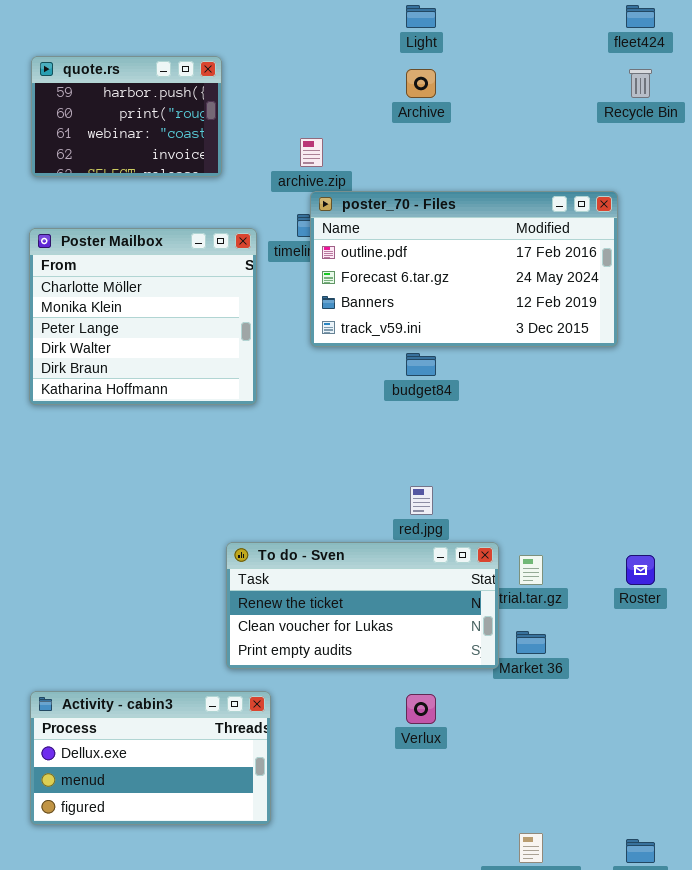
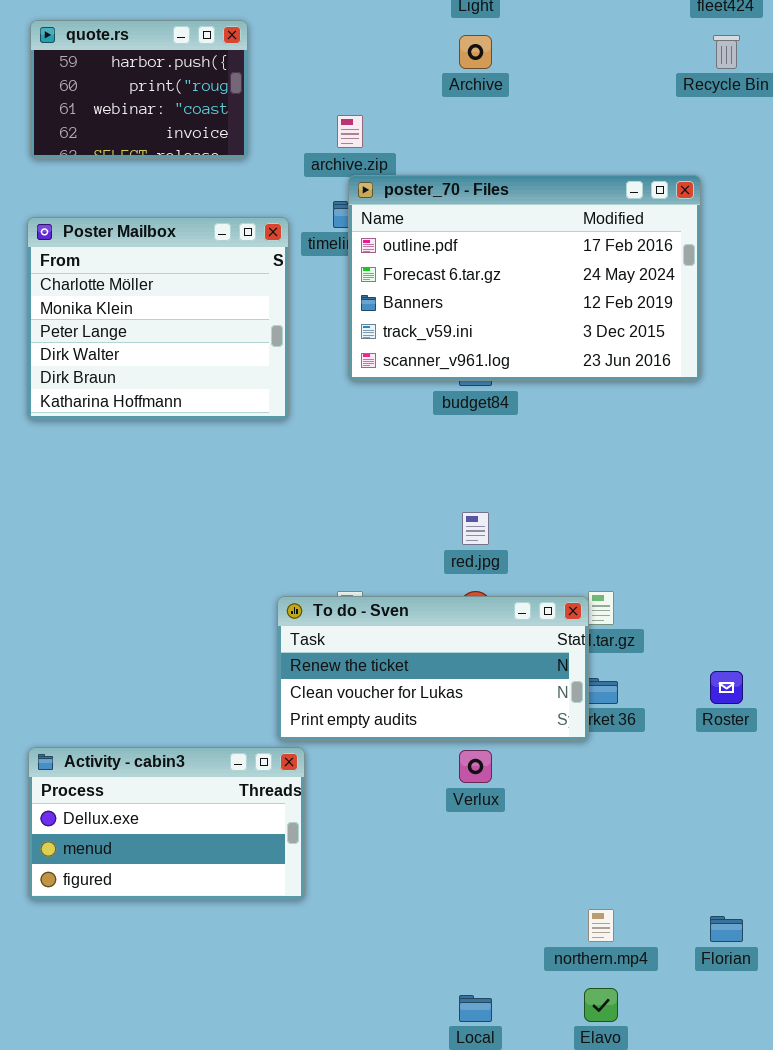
poster_70 - Files: [310,191,618,347] -> [348,175,701,381], resized
To do - Sven: [226,542,499,669] -> [277,596,589,741], moved
Roster: [626,555,655,585] -> [710,671,743,704], moved

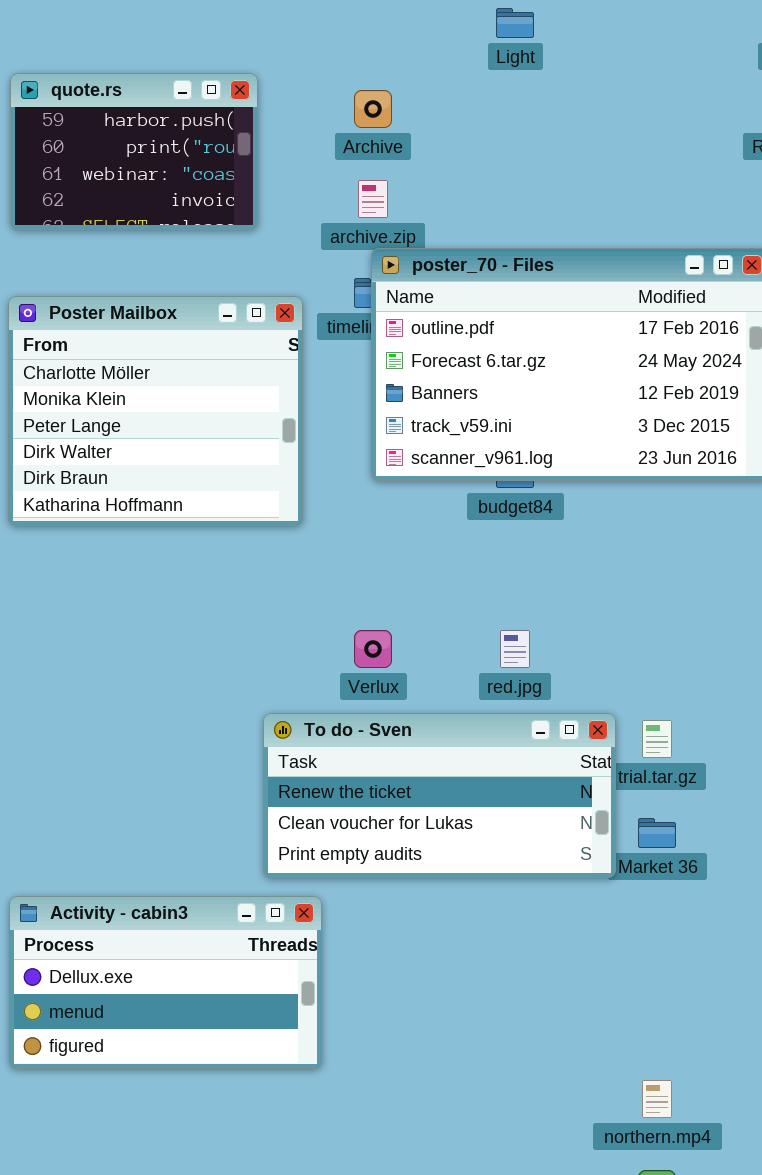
Archive: [459,35,492,69] -> [354,90,392,128], moved
To do - Sven: [277,596,589,741] -> [263,713,616,878], moved
Verlux: [459,750,492,783] -> [354,630,392,668], moved

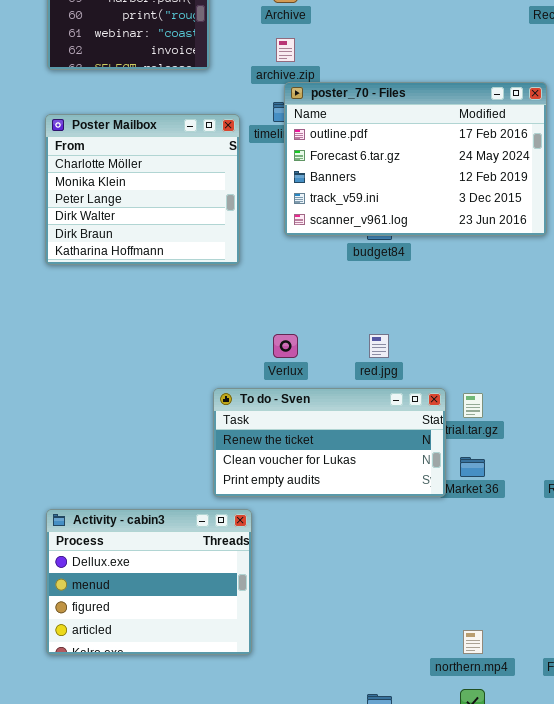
Activity - cabin3: [9,896,322,1069] -> [46,509,252,655], resized

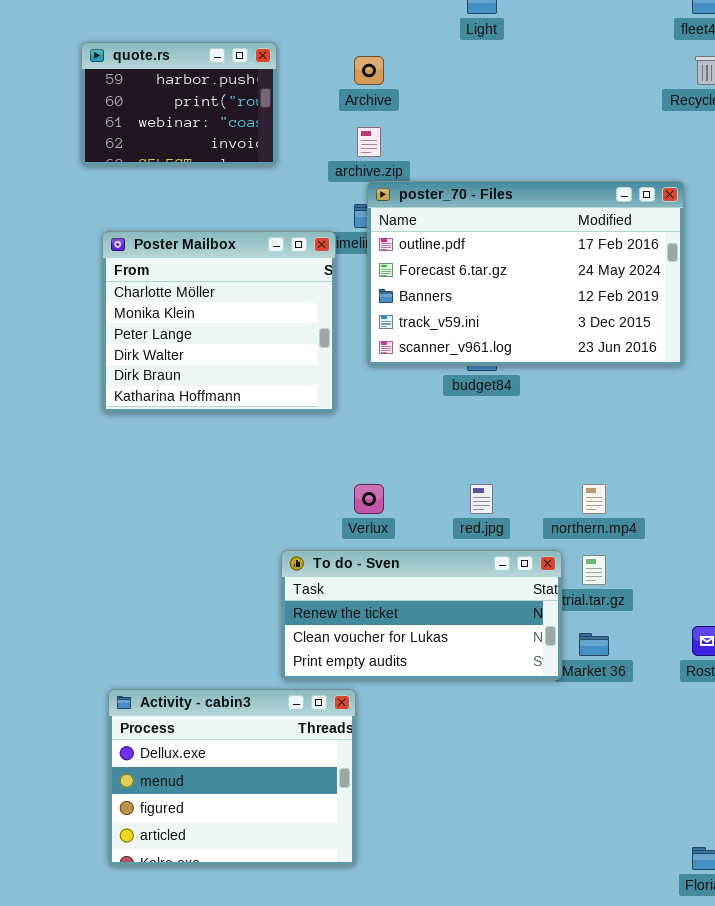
Poster Mailbox: [45,114,240,265] -> [102,231,336,413], moved
Activity - cabin3: [46,509,252,655] -> [108,689,356,866], moved
northern.mp4: [463,630,483,654] -> [582,484,606,514], moved

